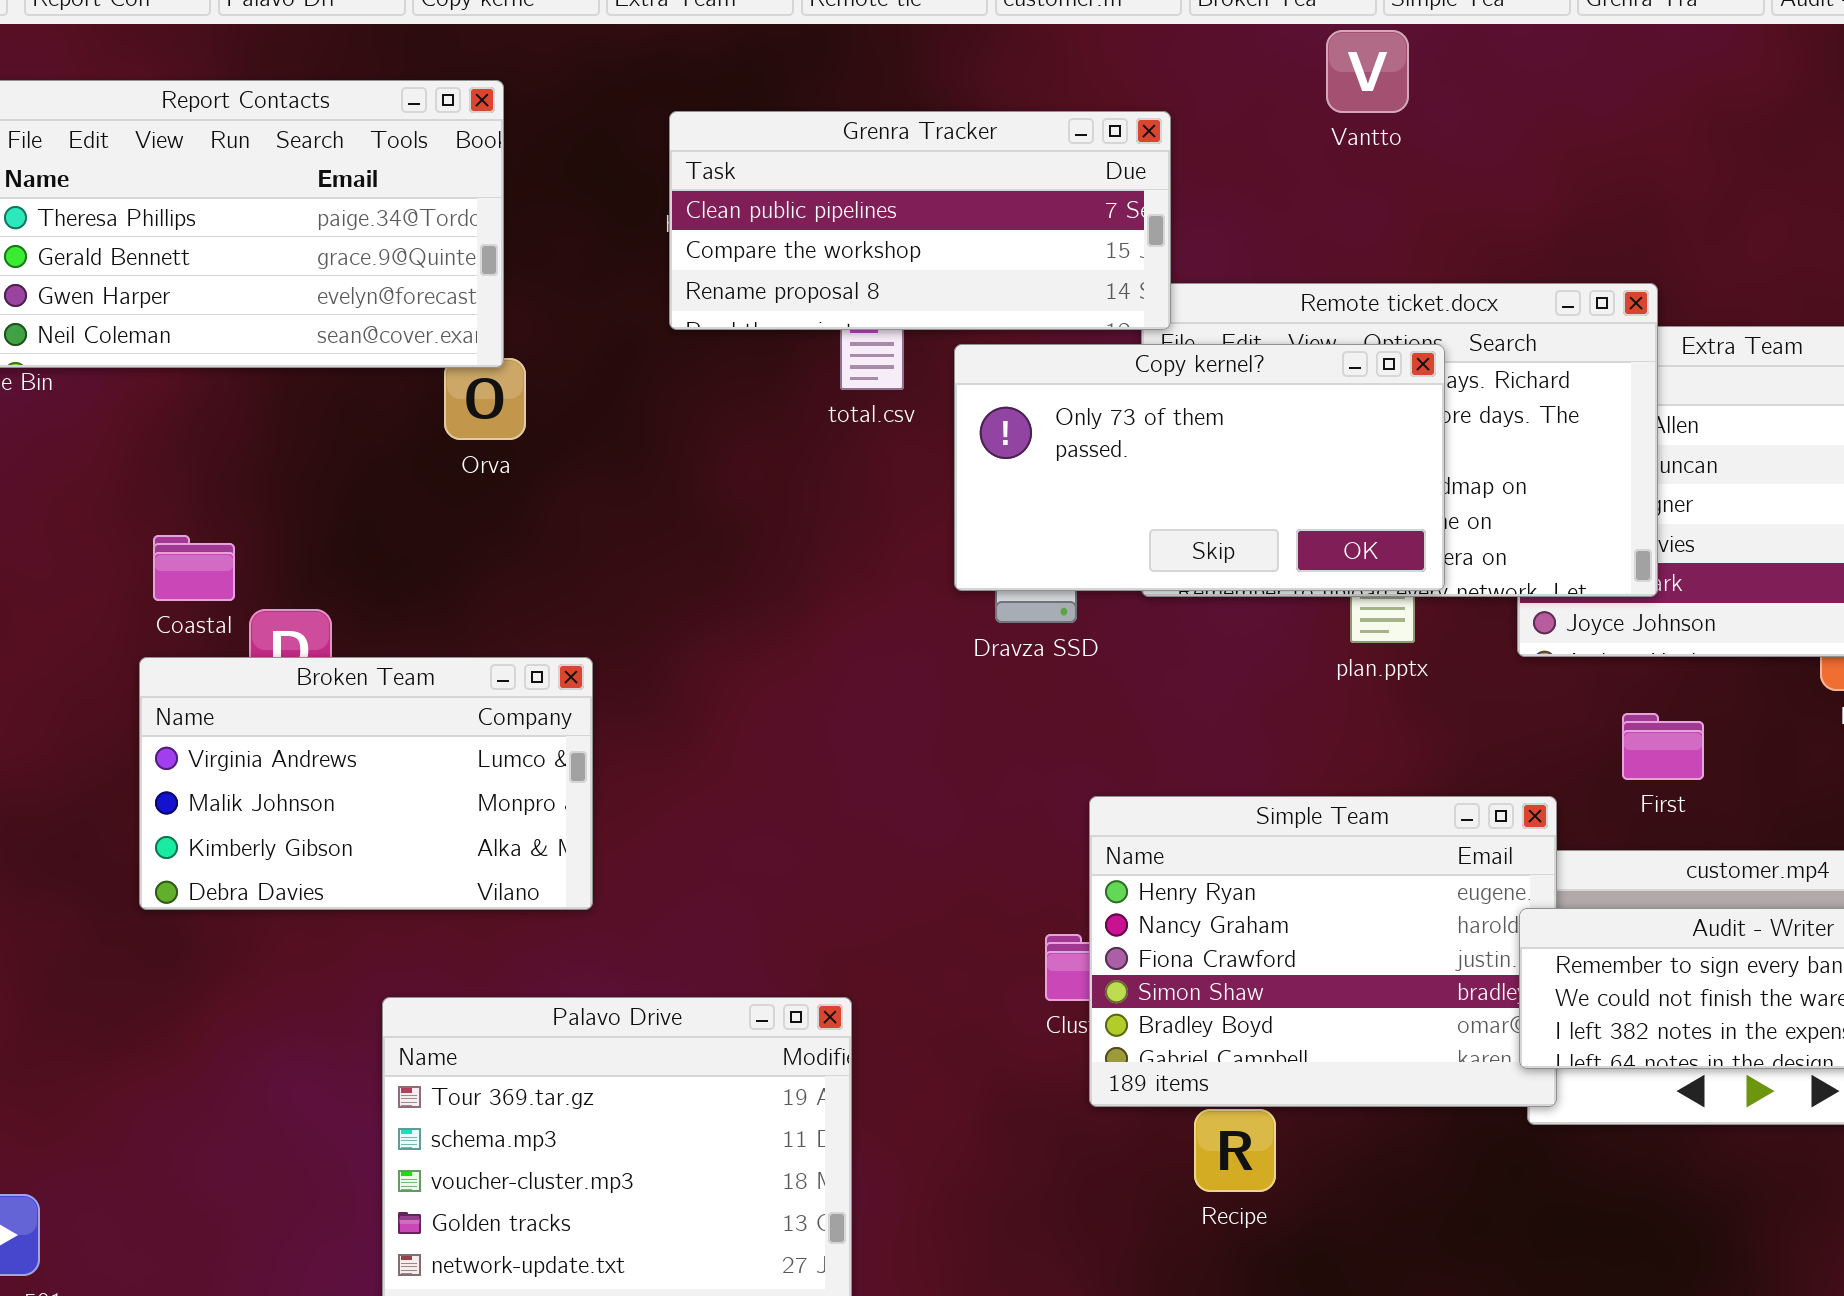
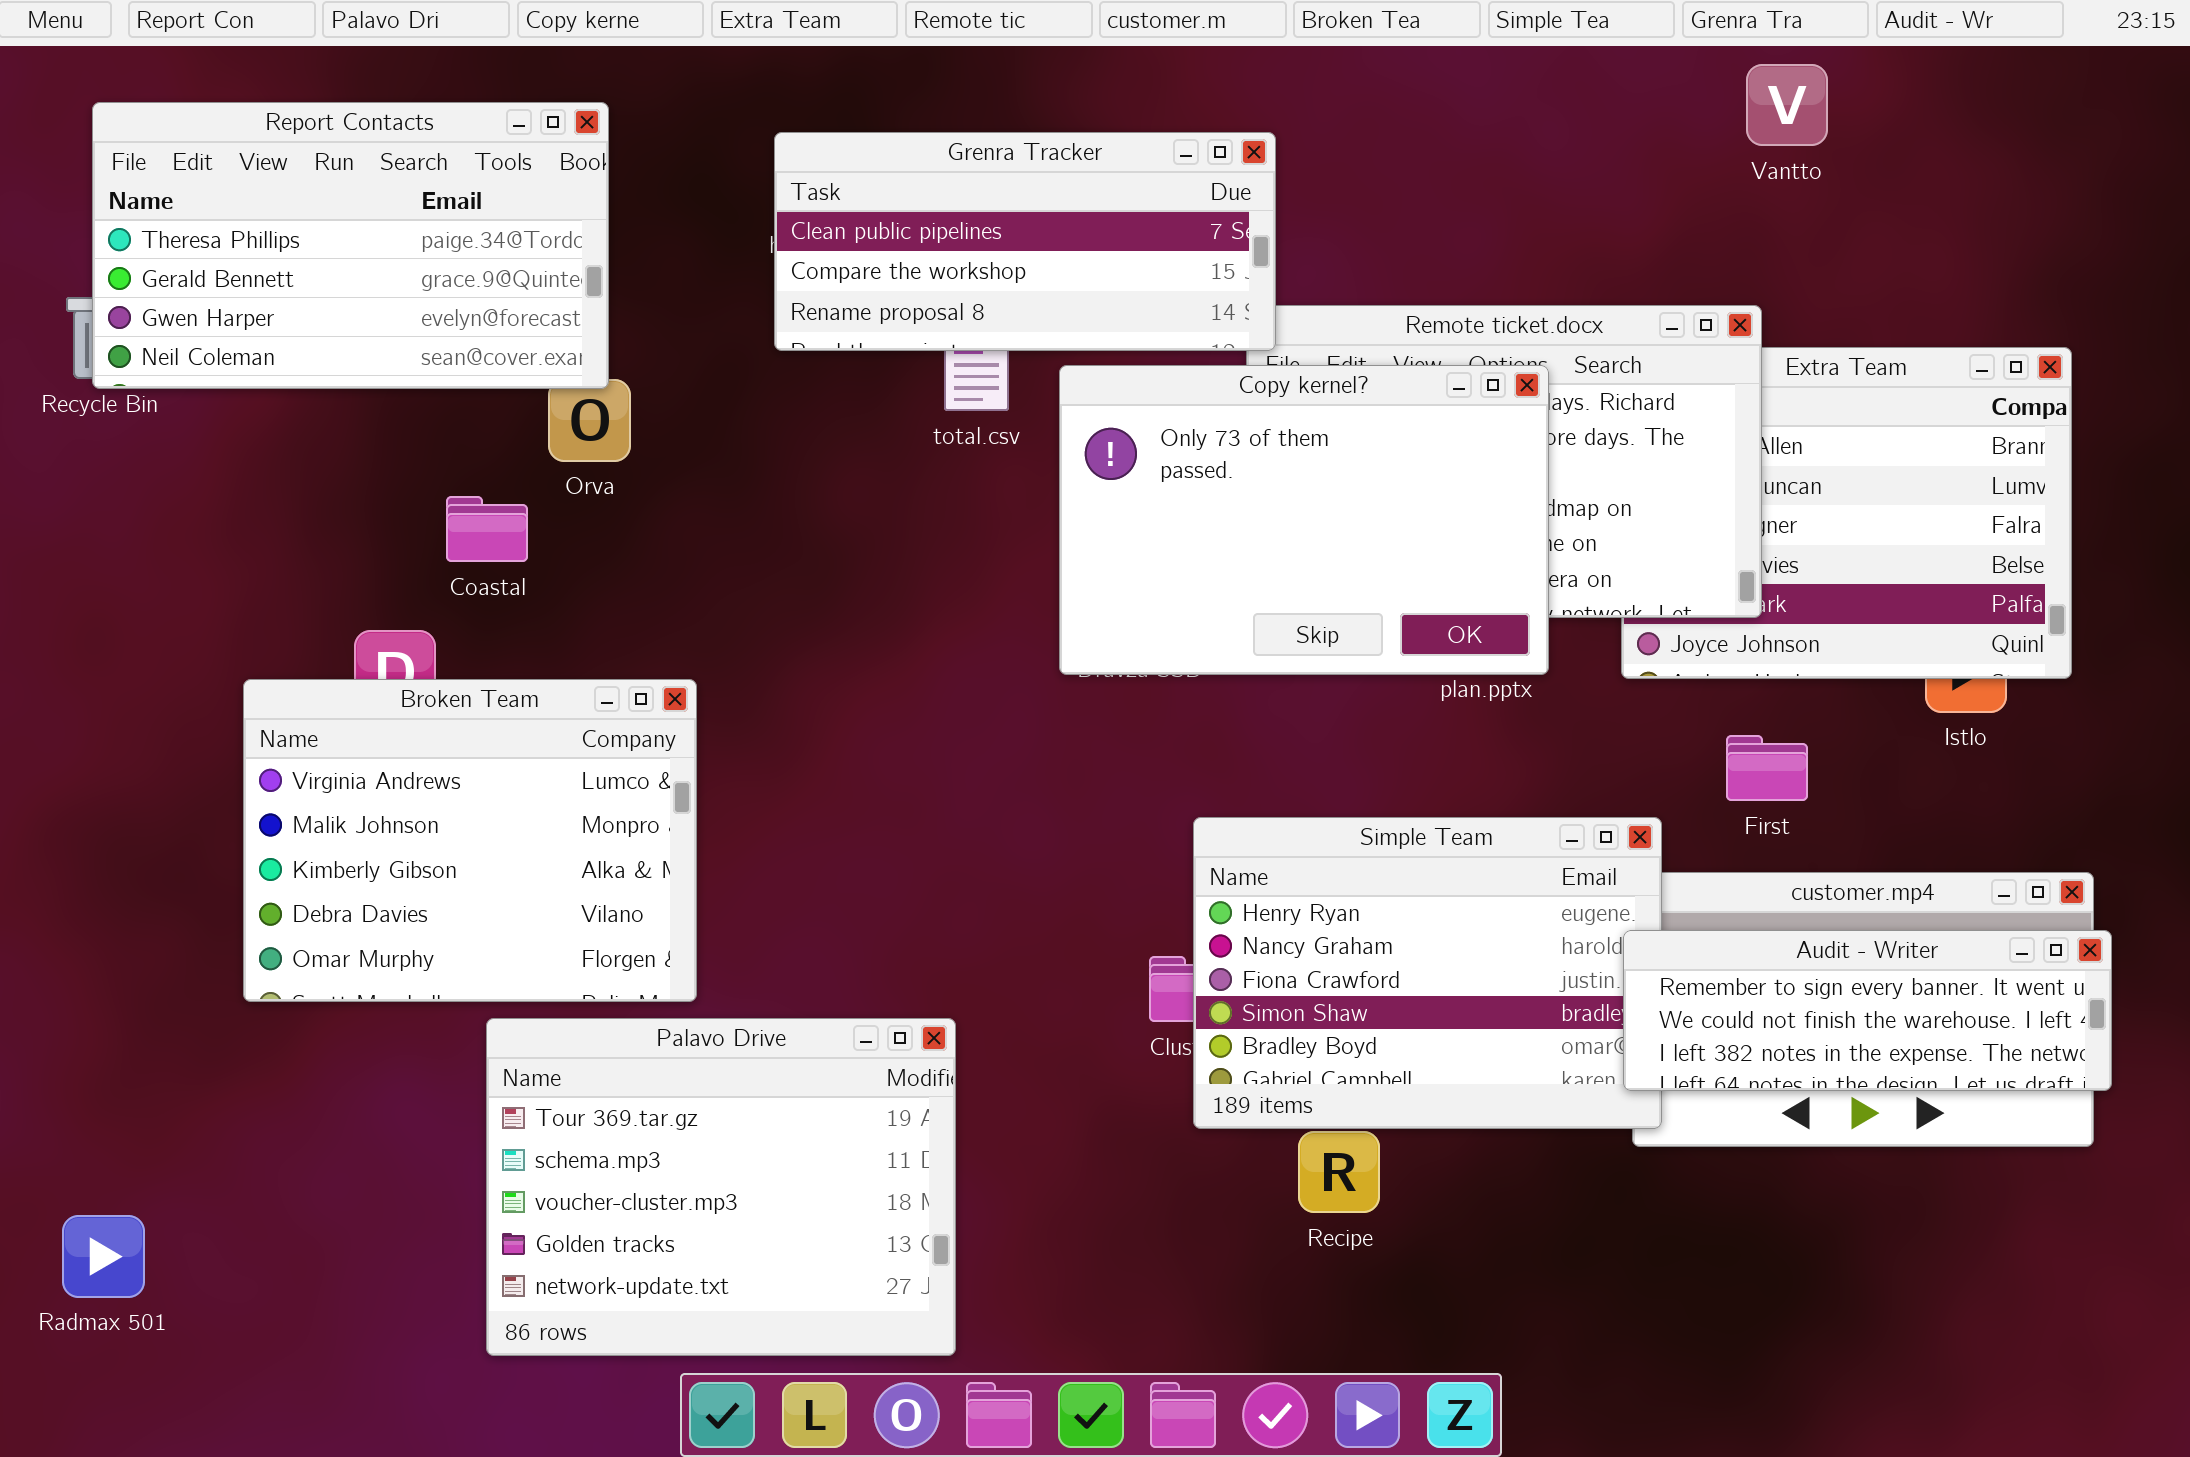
Vantto: [1326,30,1409,113] -> [1746,64,1828,146], moved
Copy kernel?: [954,344,1445,591] -> [1059,365,1549,675], resized
Coastal: [153,535,235,601] -> [446,496,528,562], moved
Broken Team: [139,657,593,910] -> [243,679,697,1002], resized

